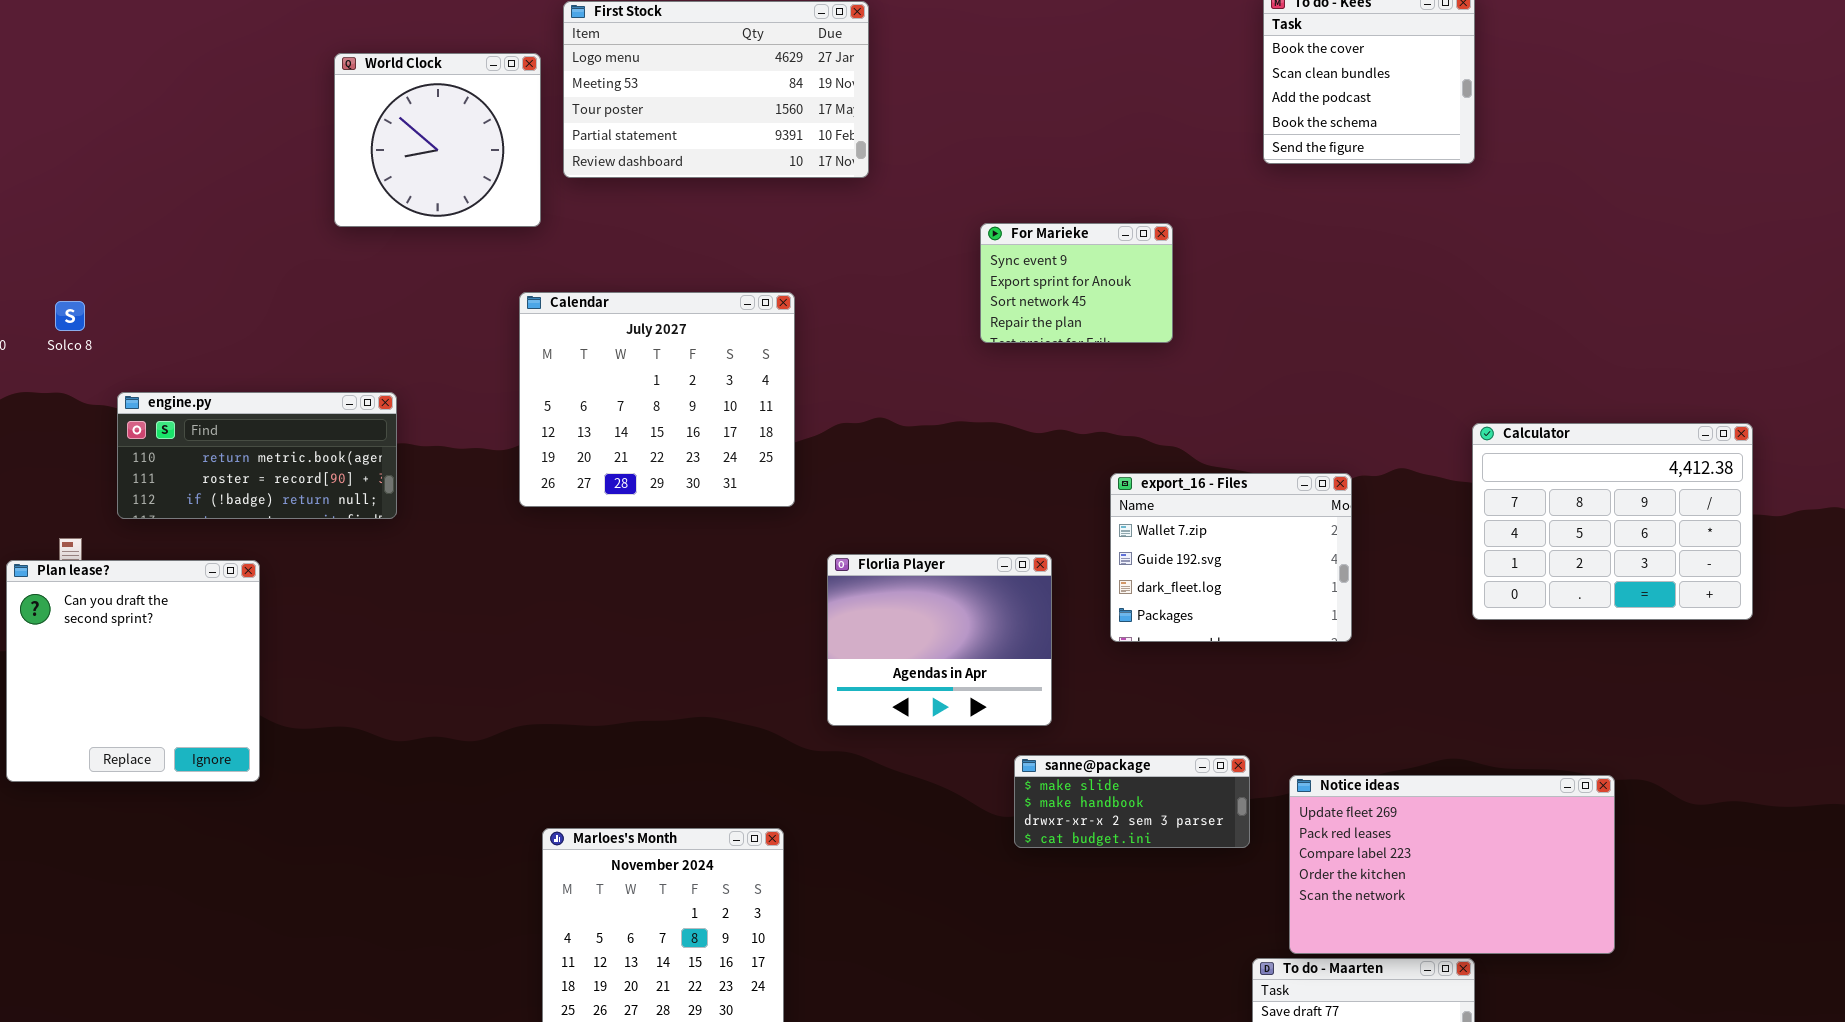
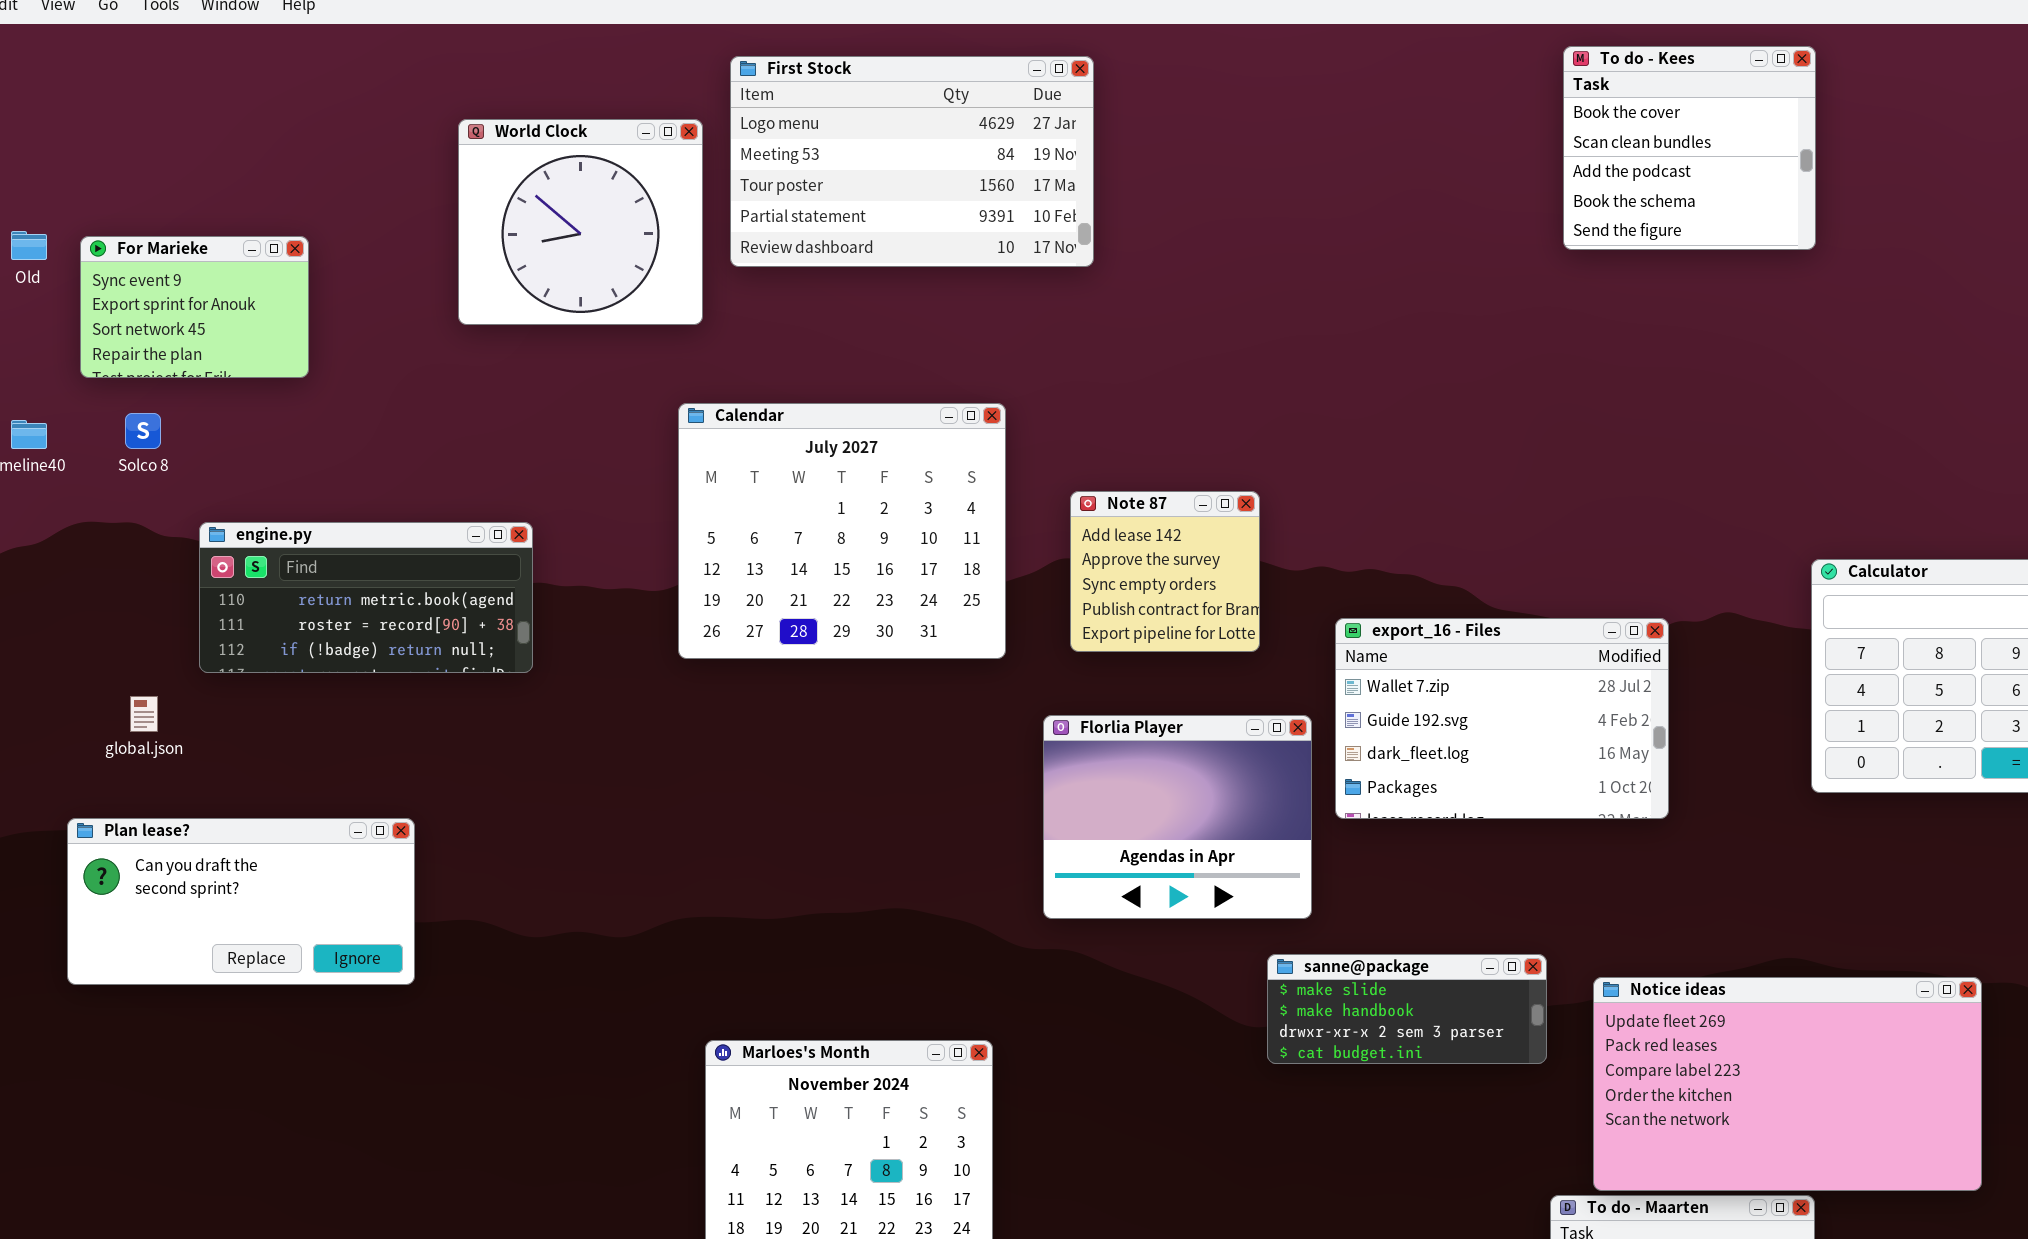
For Marieke: [980,223,1173,343] -> [80,236,309,378], moved
Note 87: none -> [1070,491,1260,652], opened
export_16 - Files: [1110,473,1352,642] -> [1335,618,1669,819], resized
Plan lease?: [6,560,260,782] -> [67,818,415,985], resized

